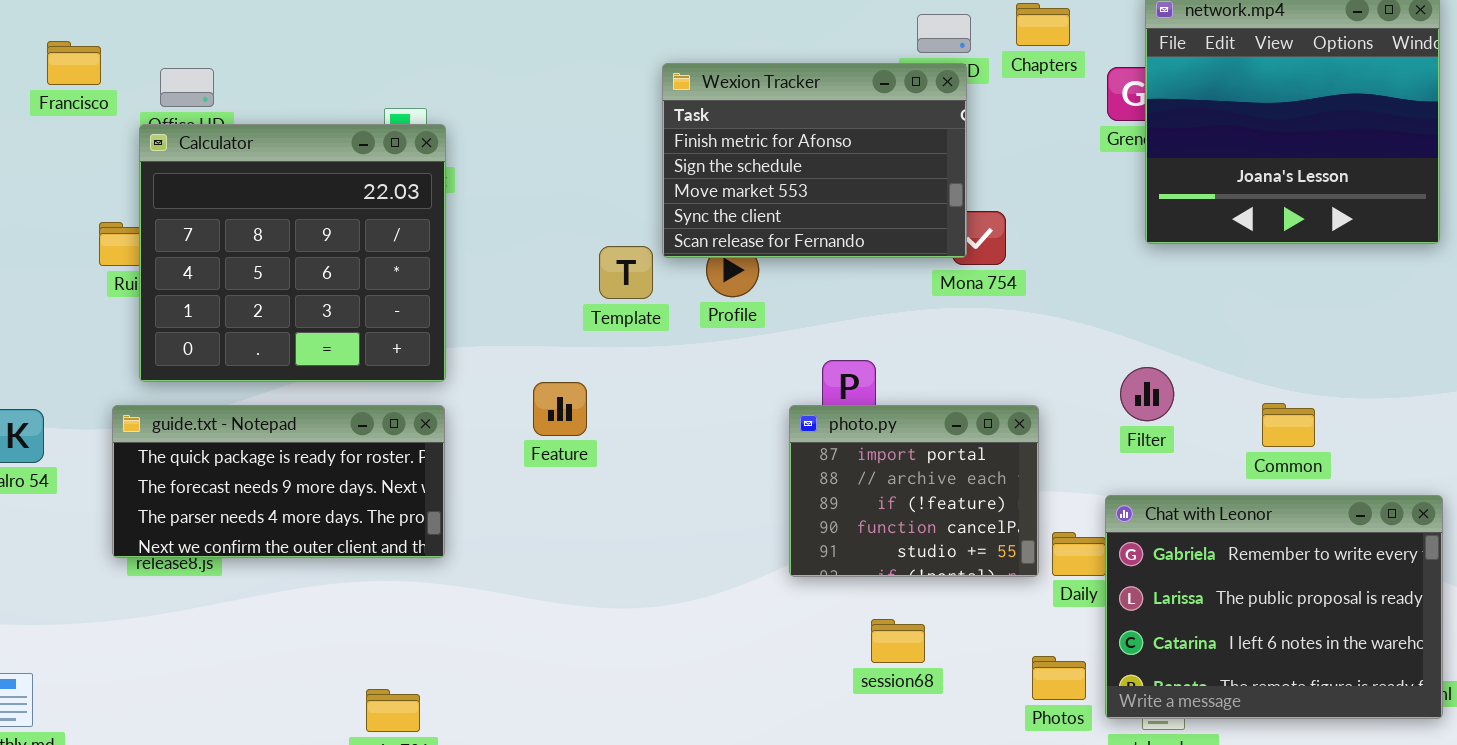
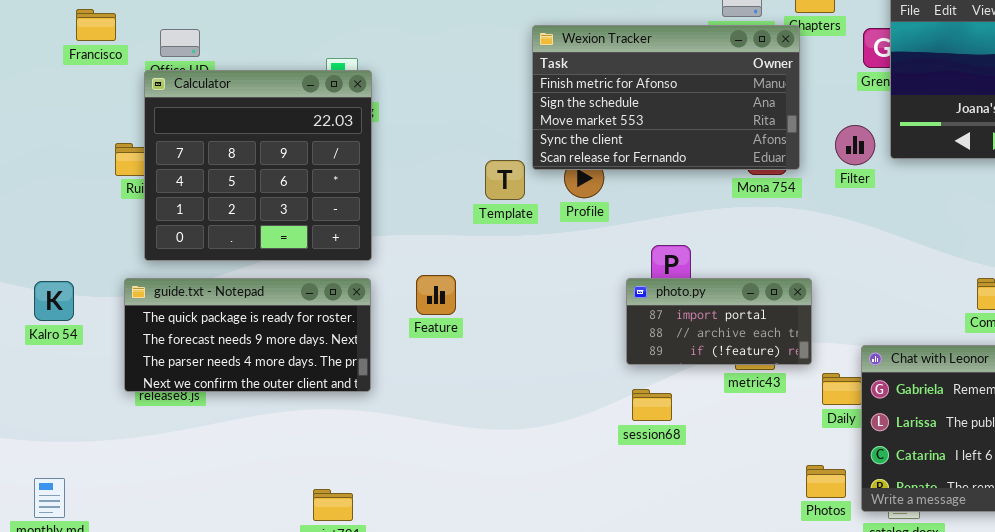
Wexion Tracker: [662,63,967,258] -> [532,25,800,170], resized
Filter: [1120,367,1174,421] -> [835,125,875,165], moved
Feature: [533,382,587,436] -> [416,275,456,315], moved
photo.py: [789,405,1039,577] -> [626,278,812,365], resized
session68: [871,619,925,663] -> [632,389,672,421], moved

